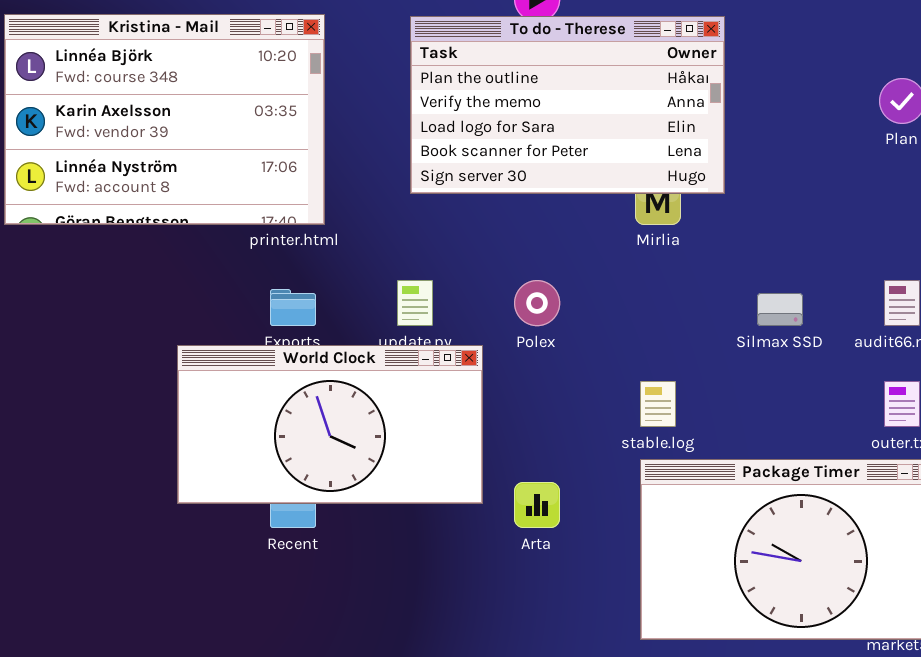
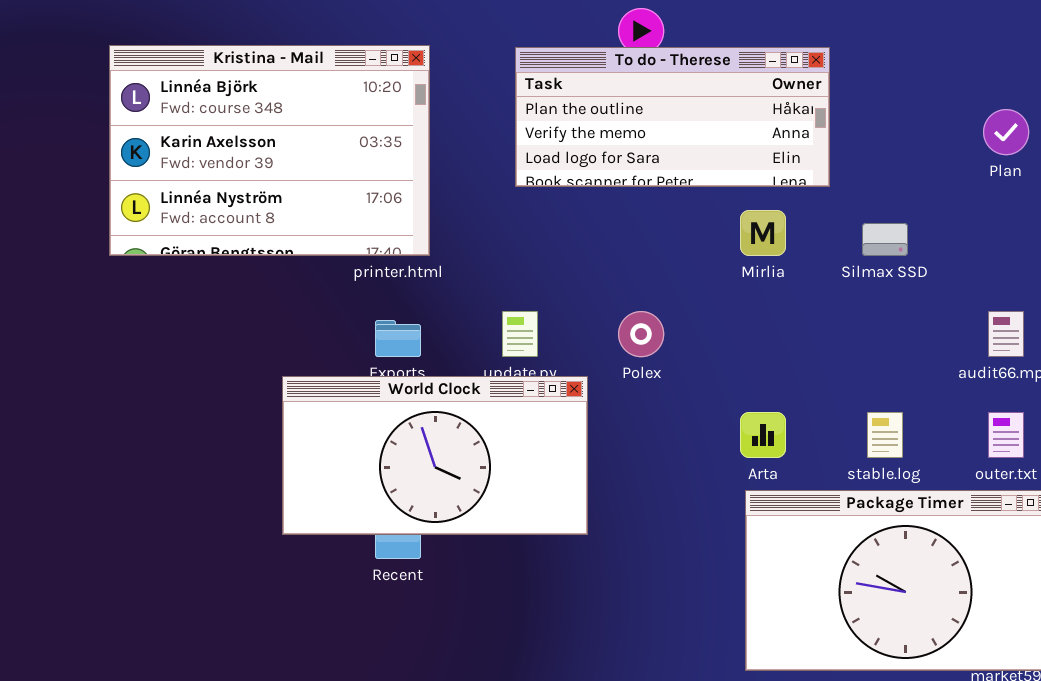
To do - Therese: [410,16,725,194] -> [515,47,830,187], resized
Silmax SSD: [757,293,803,326] -> [862,223,908,256], moved
stable.log: [640,381,676,427] -> [867,412,903,458], moved
Arta: [514,482,560,528] -> [740,412,786,458], moved

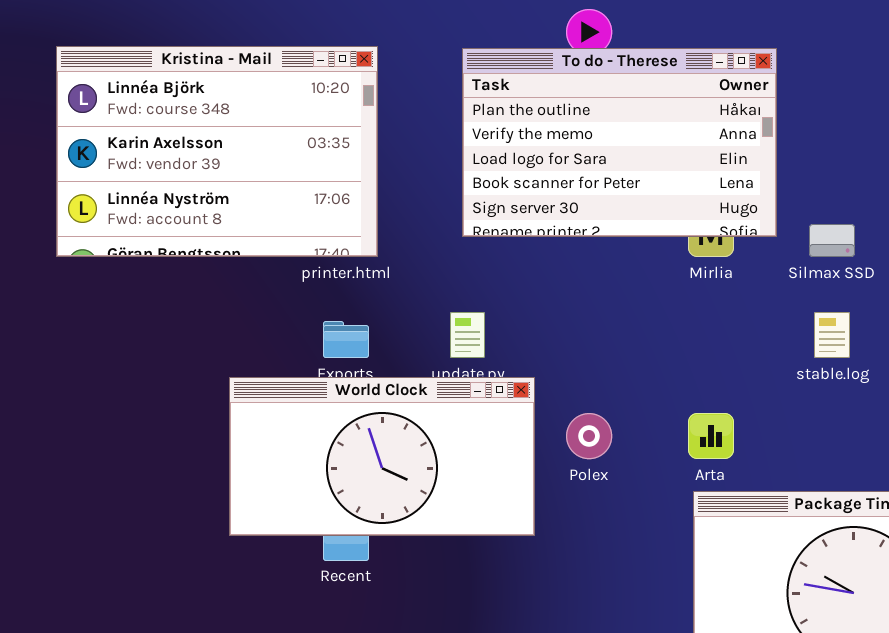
To do - Therese: [515,47,830,187] -> [462,48,777,237], resized
Polex: [618,311,664,357] -> [566,413,612,459], moved
stable.log: [867,412,903,458] -> [814,312,850,358], moved

